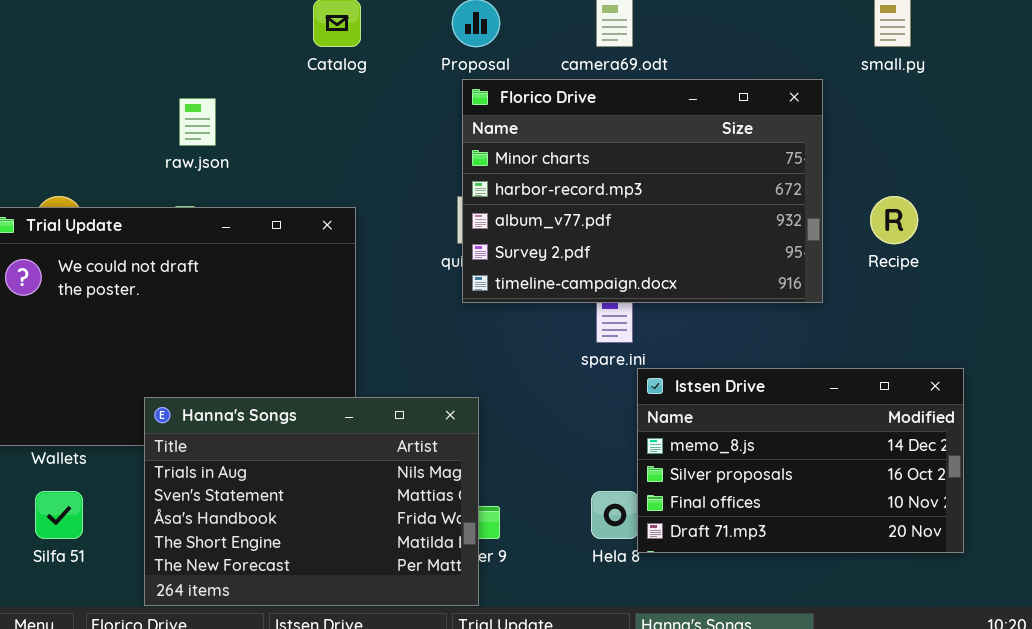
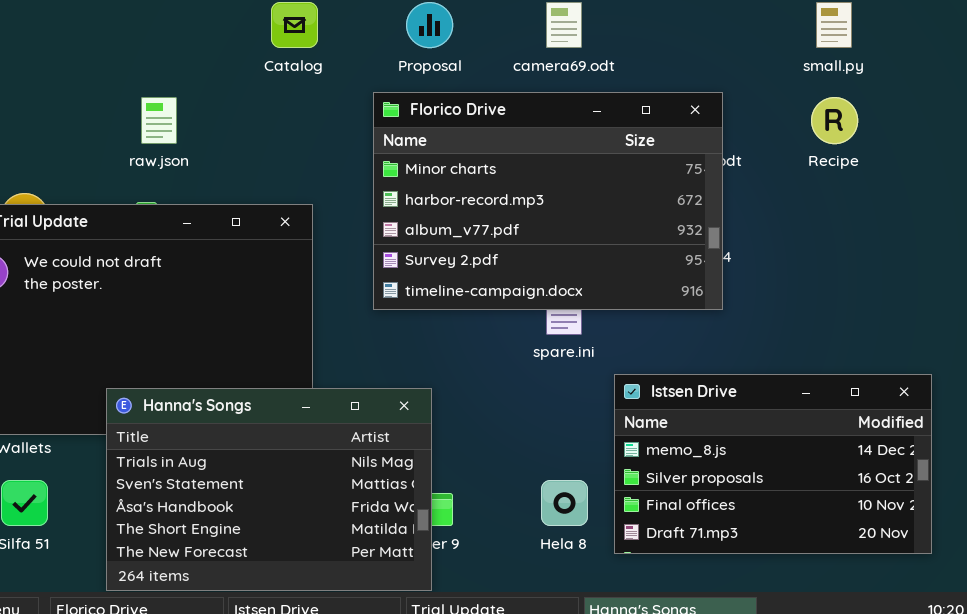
Florico Drive: [462,79,823,303] -> [373,92,723,310], moved
Recipe: [870,196,918,244] -> [811,97,858,144], moved
Istsen Drive: [637,368,964,553] -> [614,374,932,554], moved

